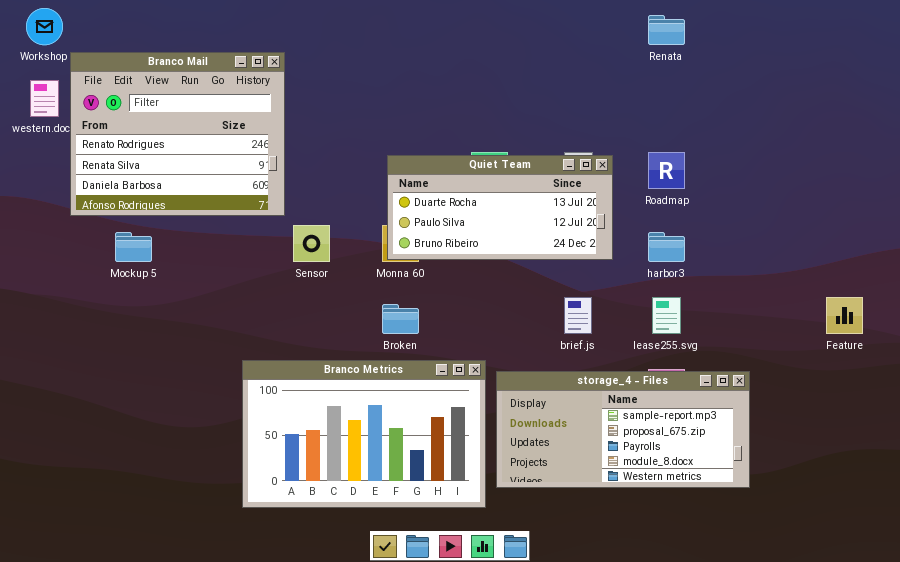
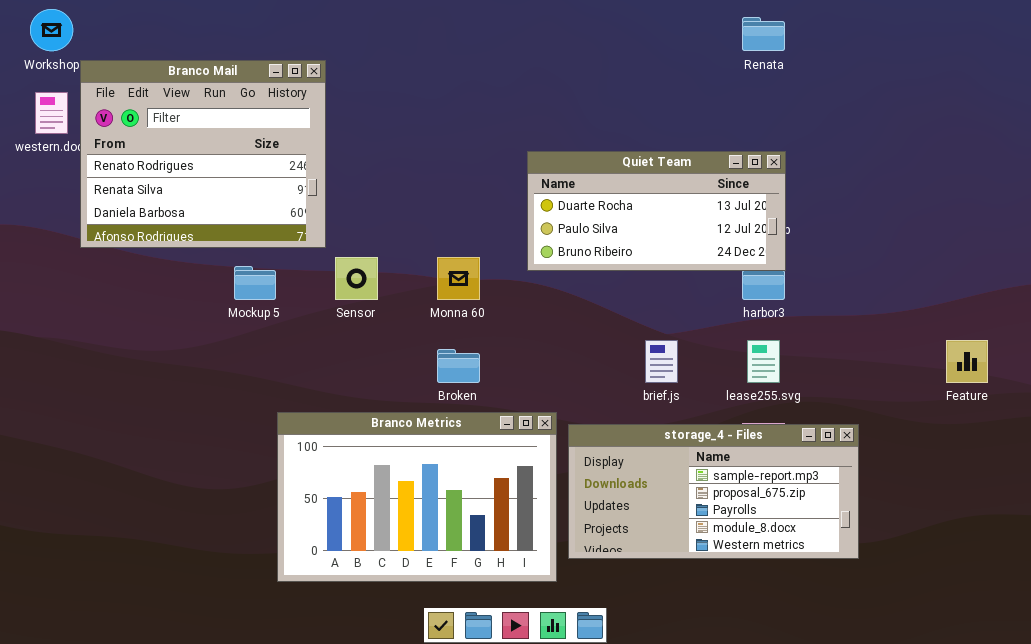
Quiet Team: [387,155,613,260] -> [527,151,786,271], moved
Mockup 5: [115,232,152,262] -> [234,266,276,300], moved

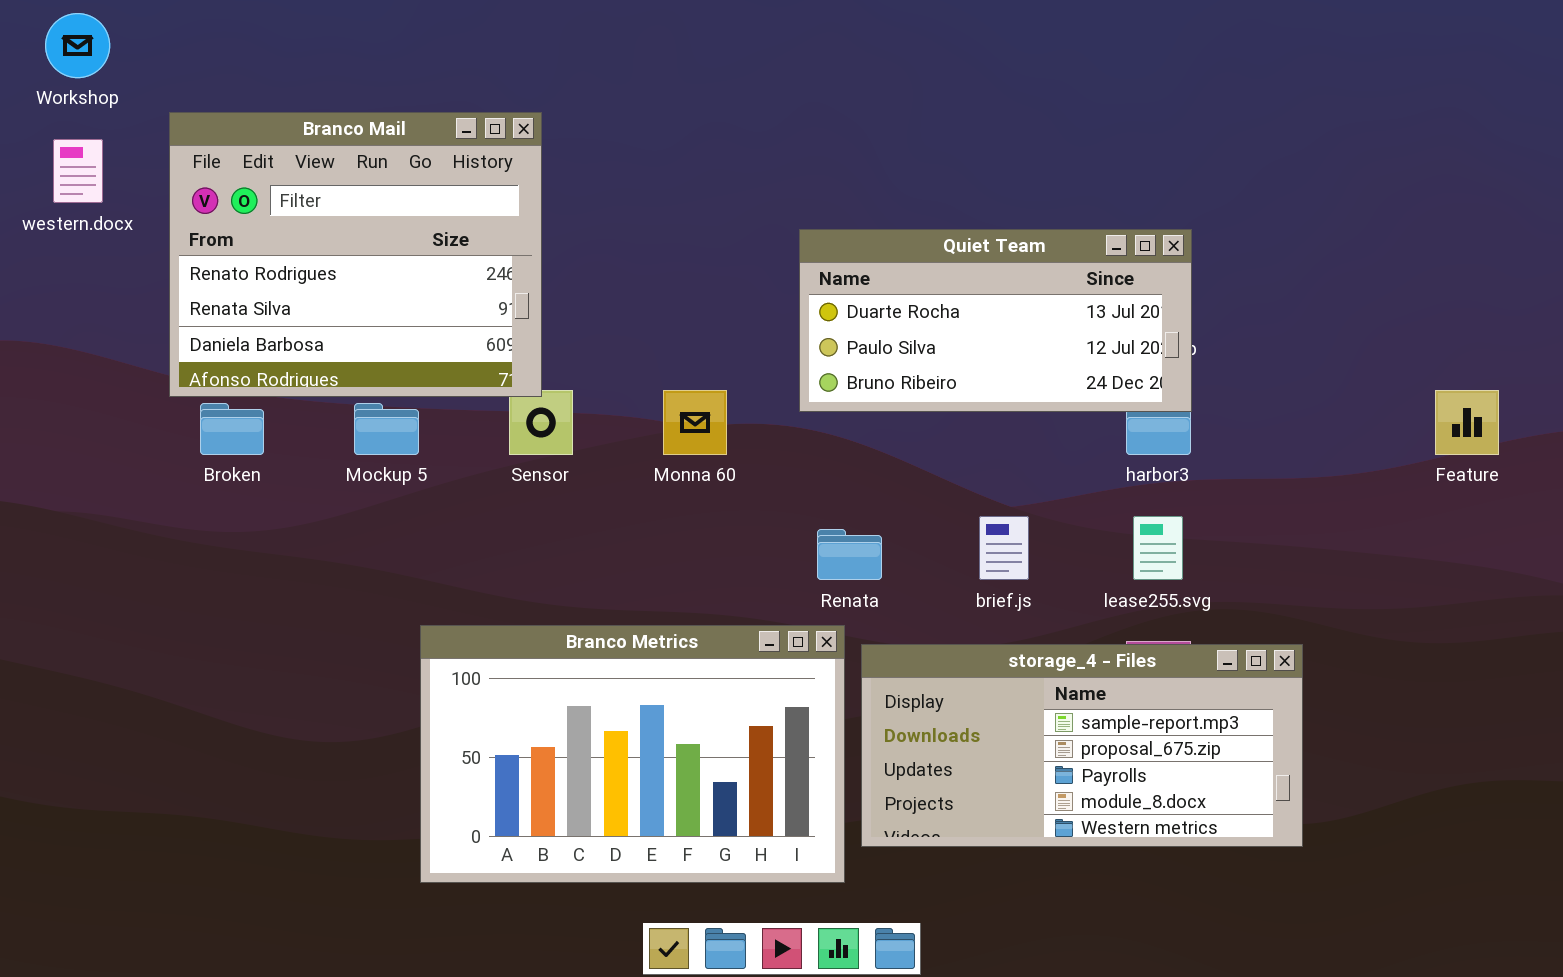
Renata: [742,17,785,51] -> [817,529,882,580], moved
Branco Mail: [80,60,326,248] -> [169,112,542,397], moved
Feature: [946,340,988,383] -> [1435,390,1499,455], moved
Broken: [437,349,480,383] -> [200,403,264,455], moved

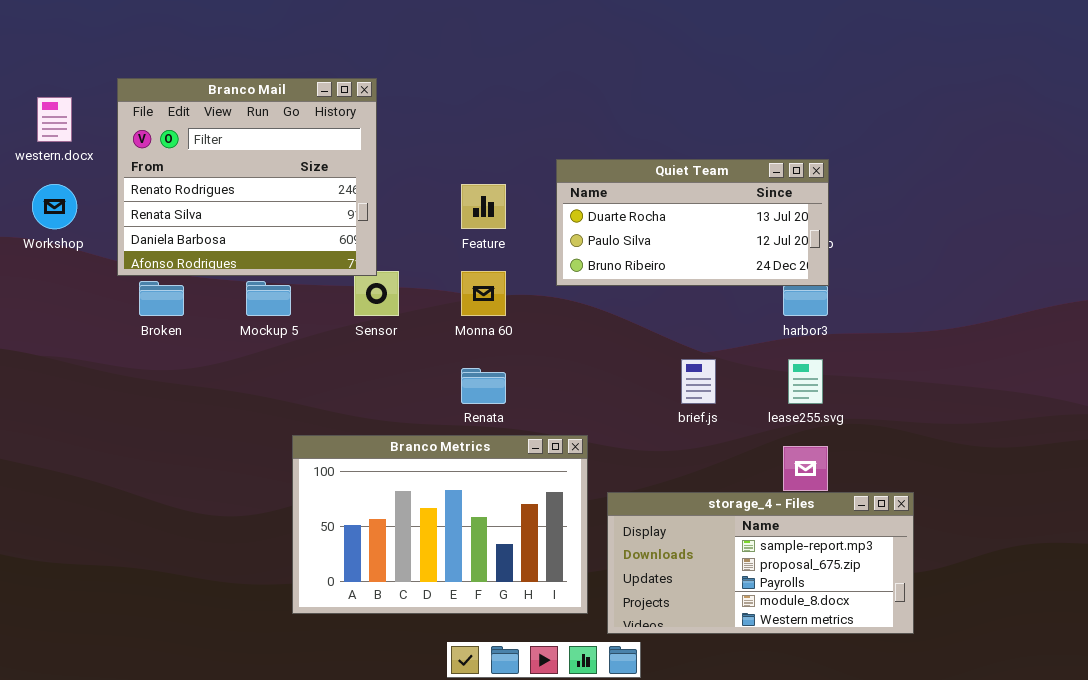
Workshop: [45,13,110,78] -> [32,184,77,229], moved
Feature: [1435,390,1499,455] -> [461,184,506,229], moved
Renata: [817,529,882,580] -> [461,368,506,404], moved
storage_4 - Files: [861,644,1303,847] -> [607,492,914,634], moved

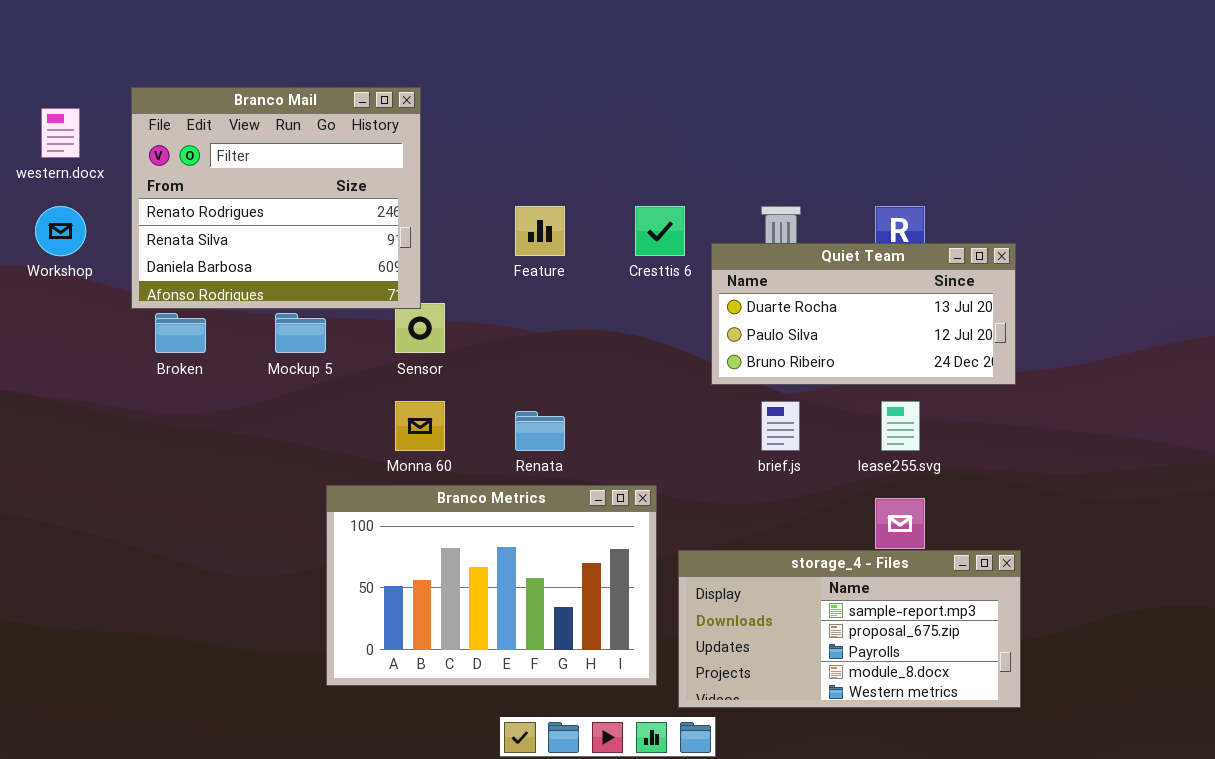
Quiet Team: [556,159,829,286] -> [711,243,1016,385], moved
Monna 60: [461,271,506,316] -> [395,401,445,451], moved

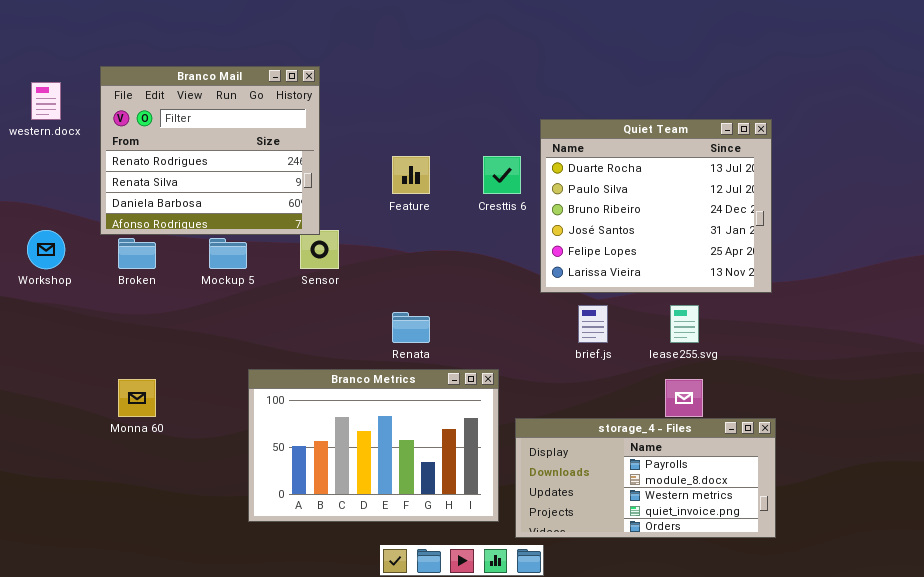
Workshop: [35,206,86,256] -> [27,230,65,269], moved
Quiet Team: [711,243,1016,385] -> [540,119,772,293], resized
Monna 60: [395,401,445,451] -> [118,379,156,417], moved
storage_4 - Files: [678,550,1021,708] -> [515,418,776,538], scrolled down 2 rows

